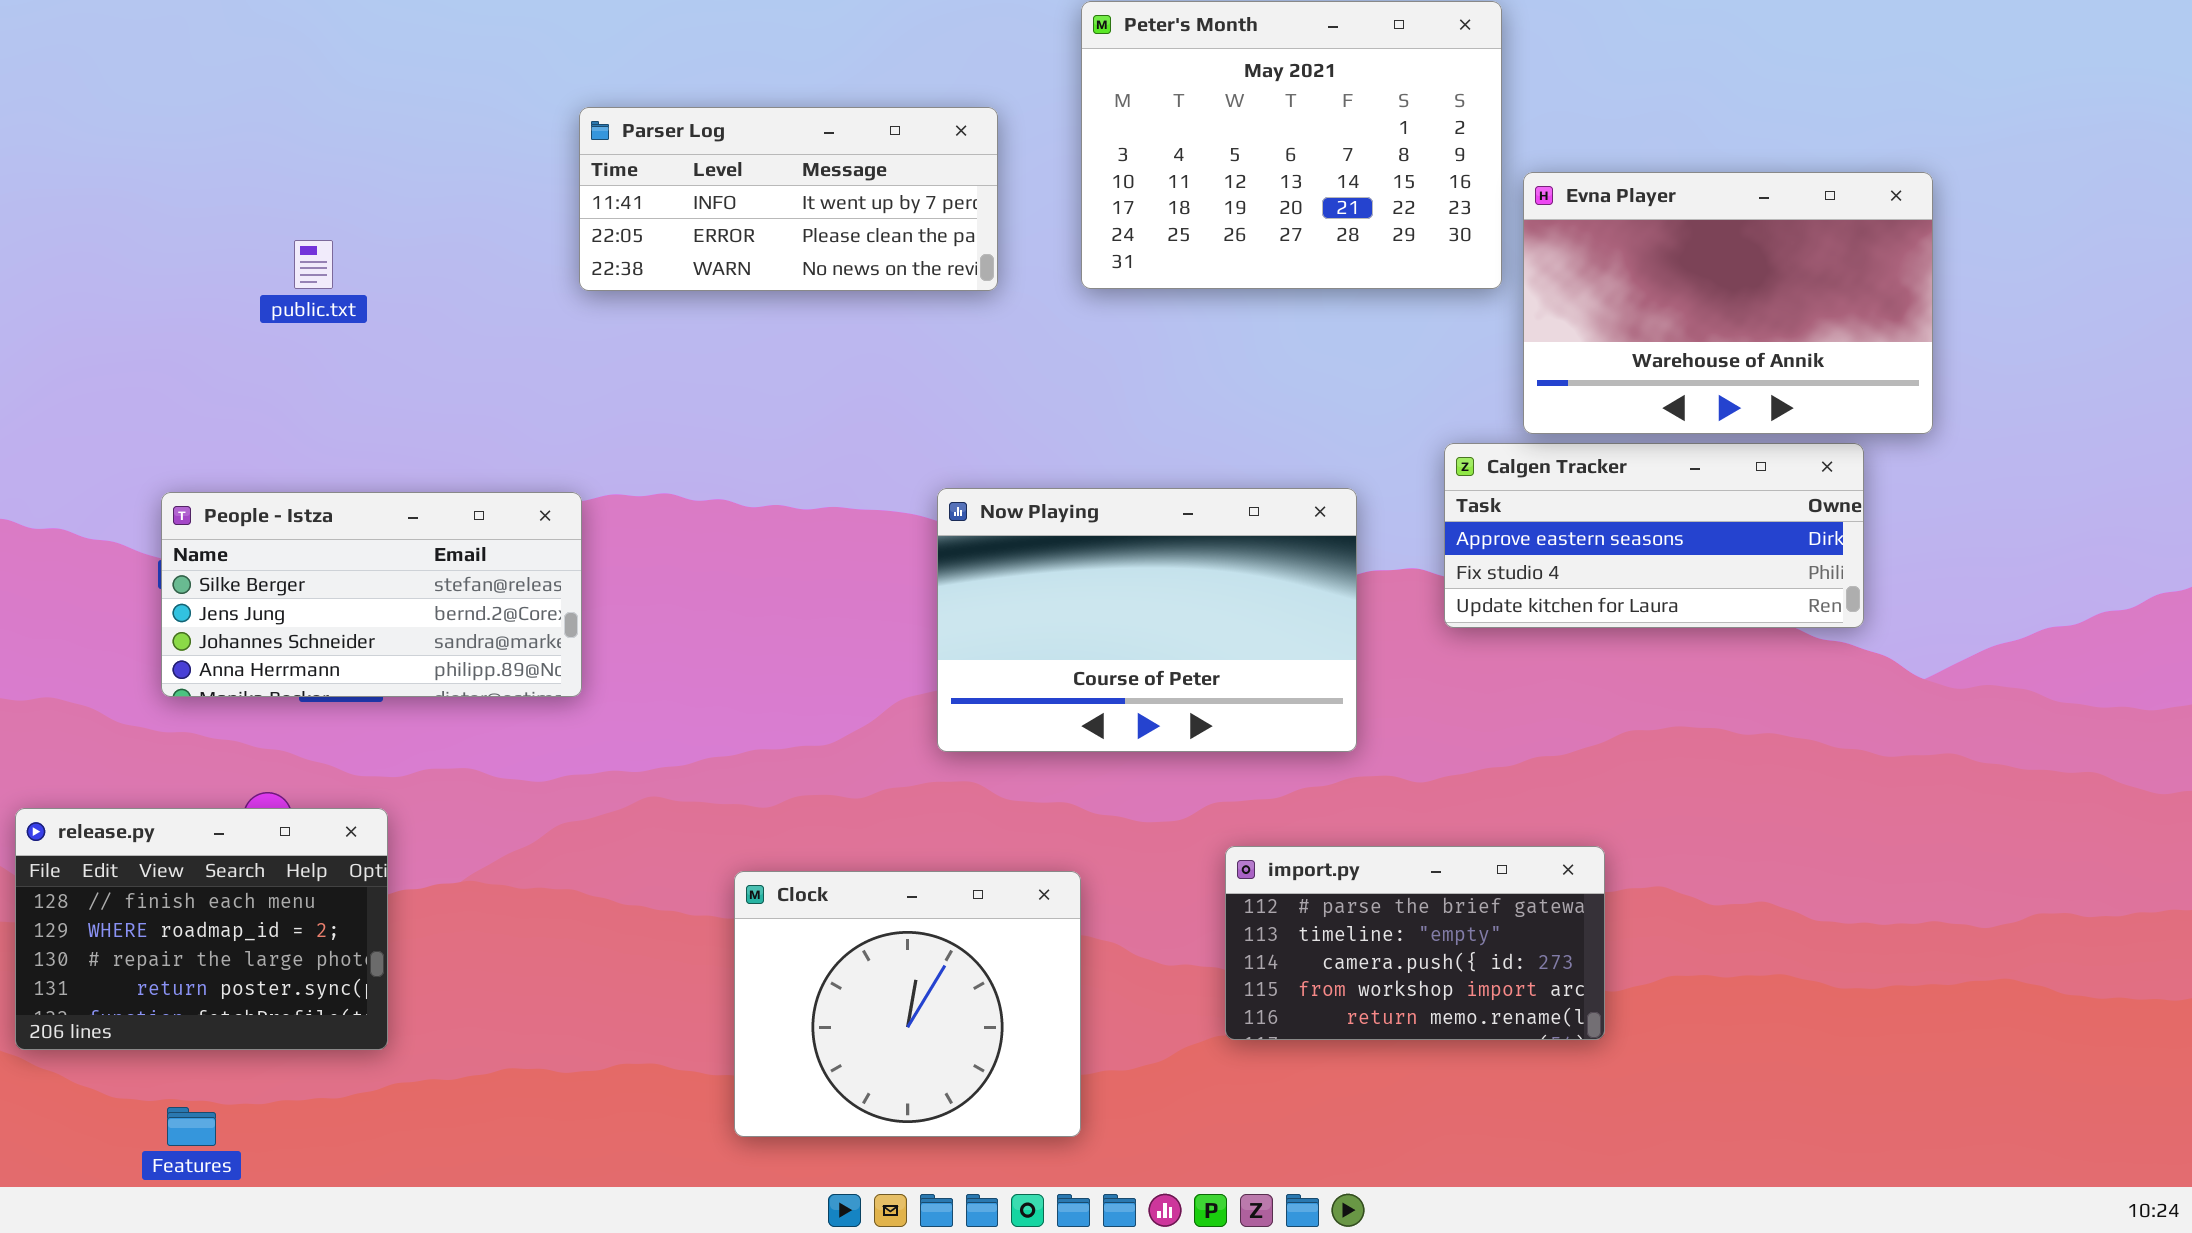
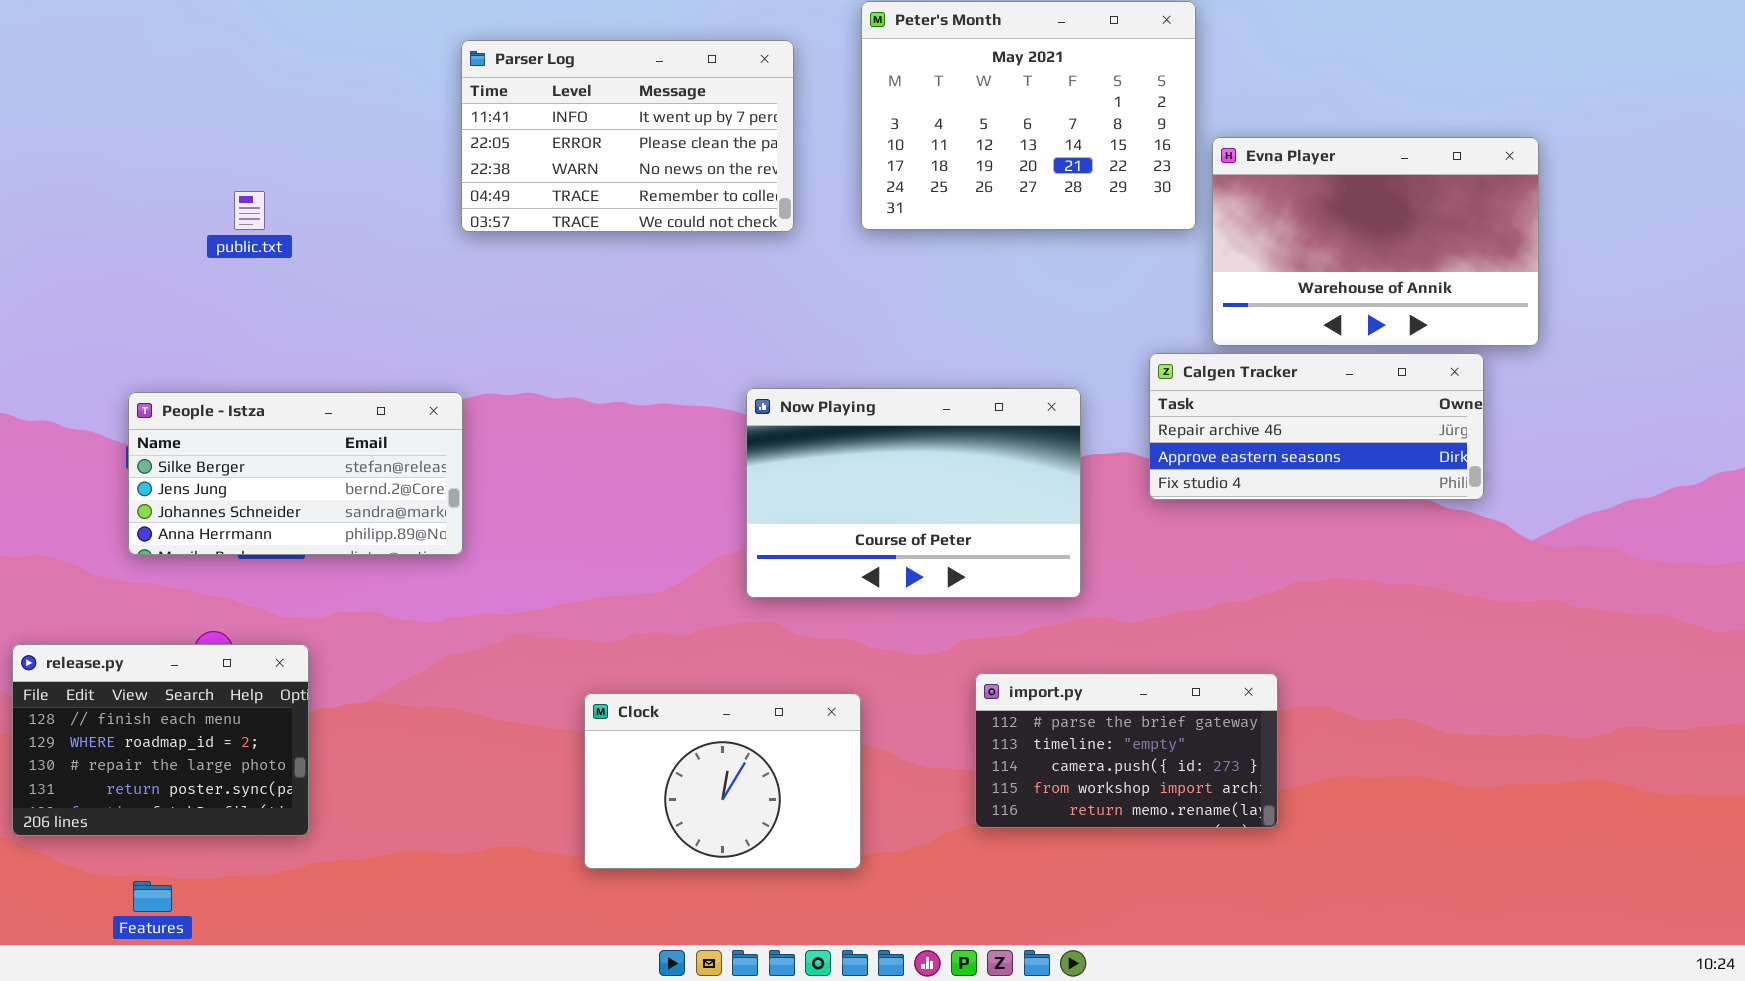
Parser Log: [579,107,998,291] -> [461,40,794,232], resized
Calgen Tracker: [1444,443,1864,628] -> [1149,353,1484,500], scrolled up 1 row
Clock: [734,871,1081,1137] -> [584,693,861,869], resized

